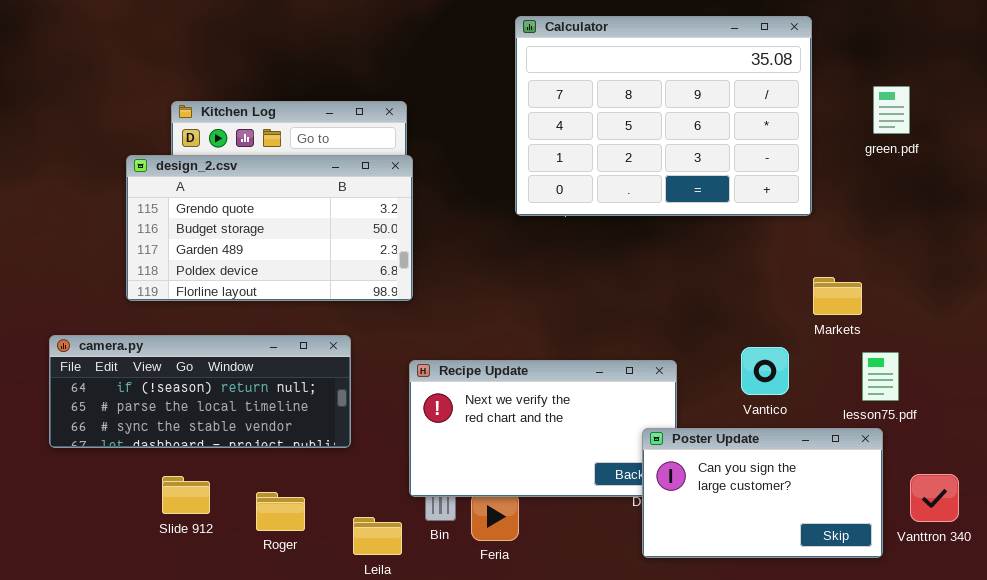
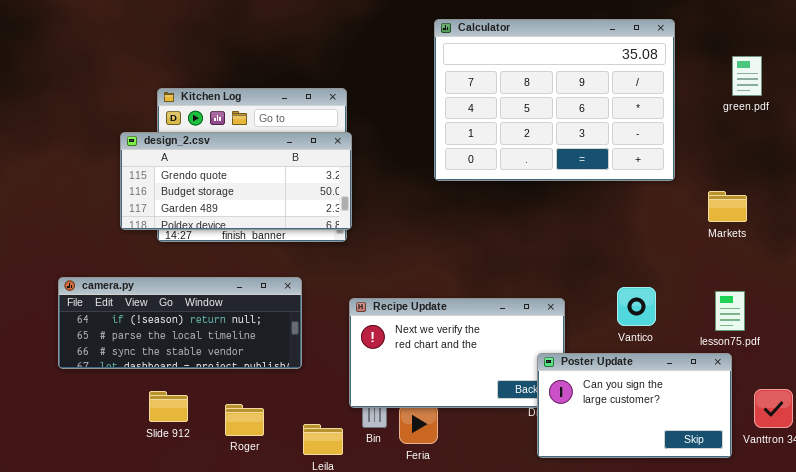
green.pdf: [873,86,910,134] -> [732,56,762,96], moved
design_2.csv: [126,155,413,301] -> [120,132,352,230], resized
Markets: [813,277,862,315] -> [708,191,747,222], moved

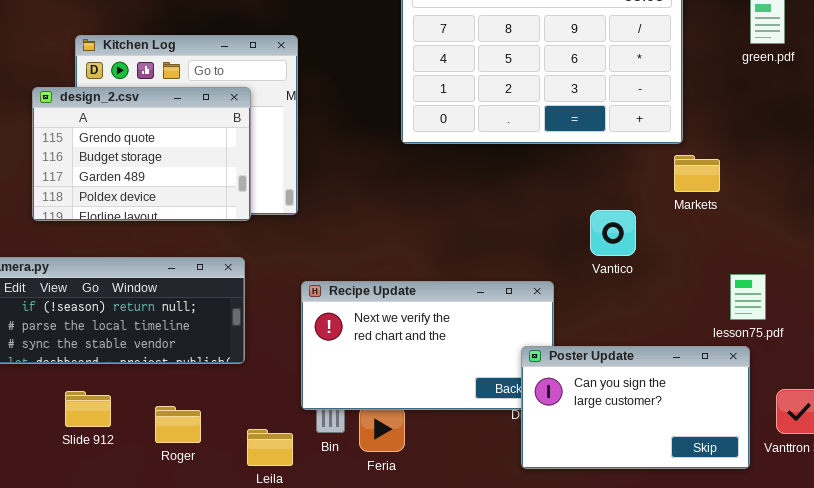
design_2.csv: [120,132,352,230] -> [32,87,251,221], resized
Markets: [708,191,747,222] -> [674,155,720,192], moved
Vantico: [617,287,656,326] -> [590,210,636,256], moved

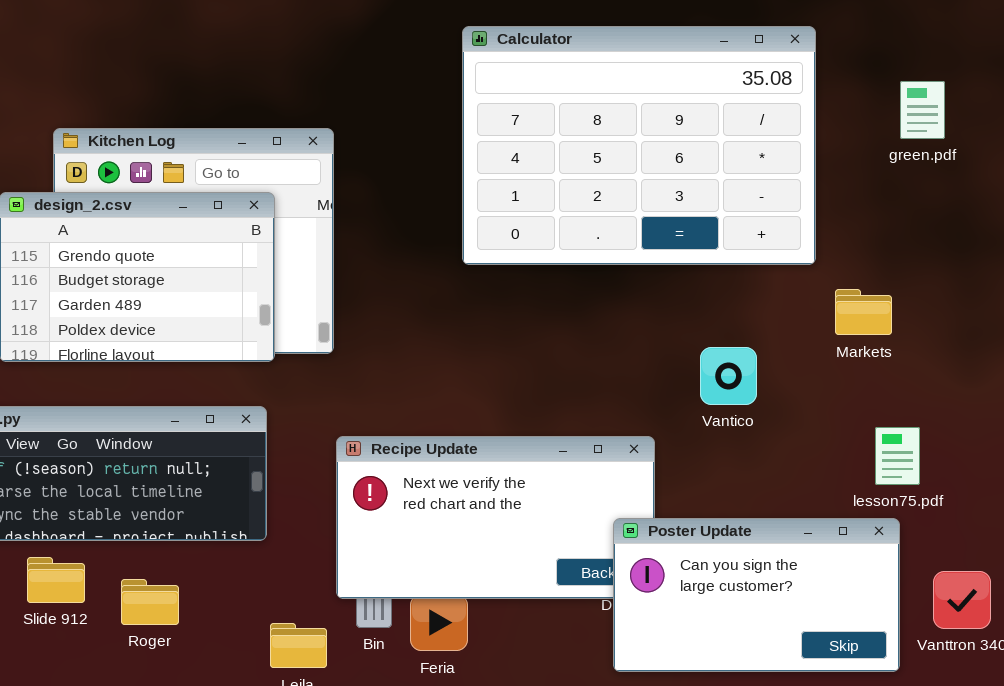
Markets: [674,155,720,192] -> [835,289,892,335], moved
Slide 912: [65,391,111,427] -> [27,557,85,603], moved
Roger: [155,406,201,443] -> [121,579,179,625], moved

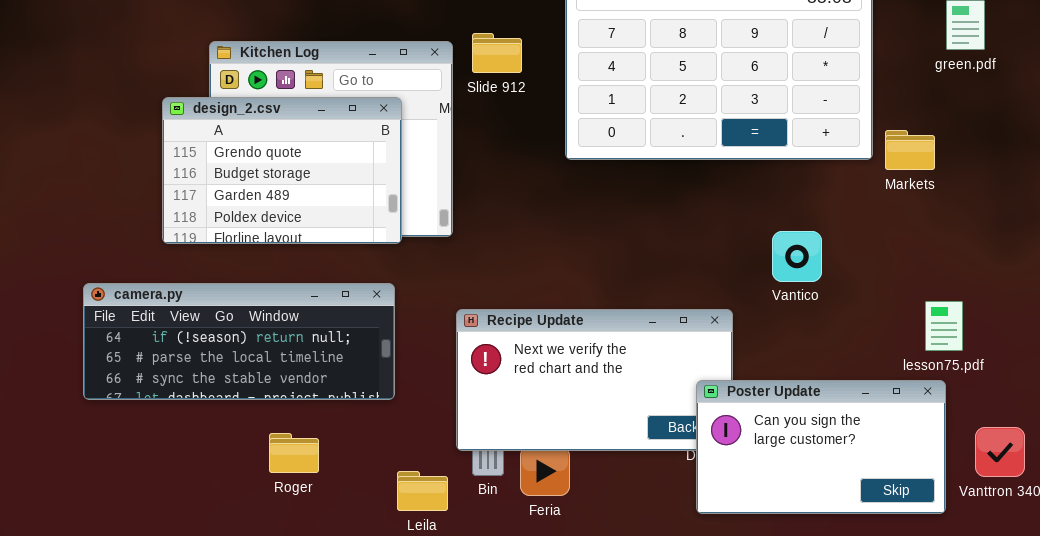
Markets: [835,289,892,335] -> [885,130,935,170], moved
Slide 912: [27,557,85,603] -> [472,33,522,73], moved

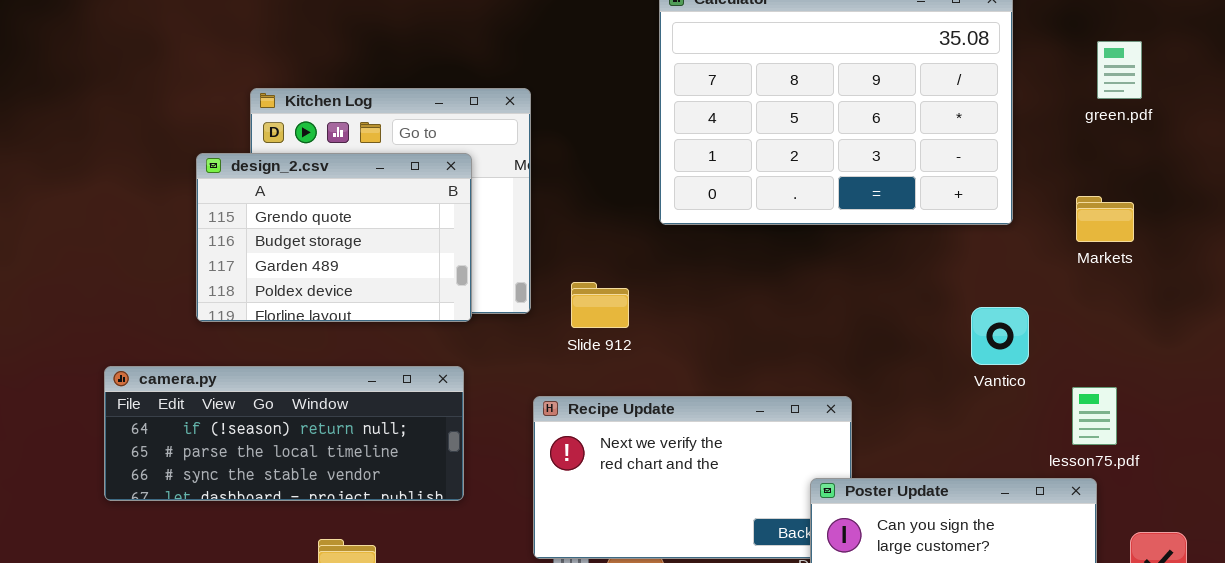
Slide 912: [472,33,522,73] -> [571,282,629,328], moved
Markets: [885,130,935,170] -> [1076,196,1134,242], moved
Vantico: [772,231,822,282] -> [971,307,1029,365], moved

